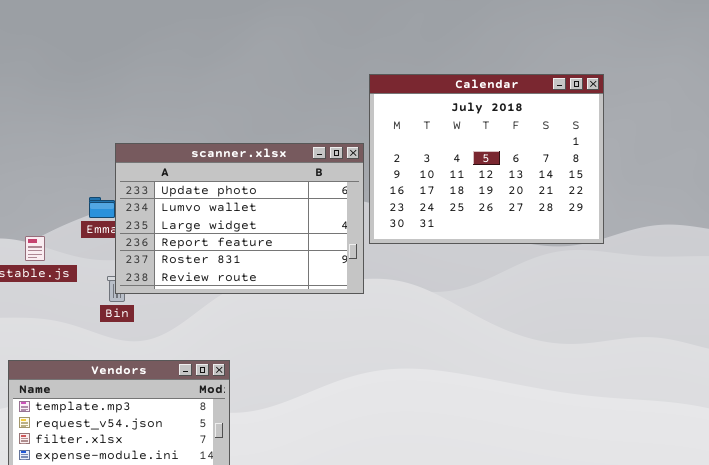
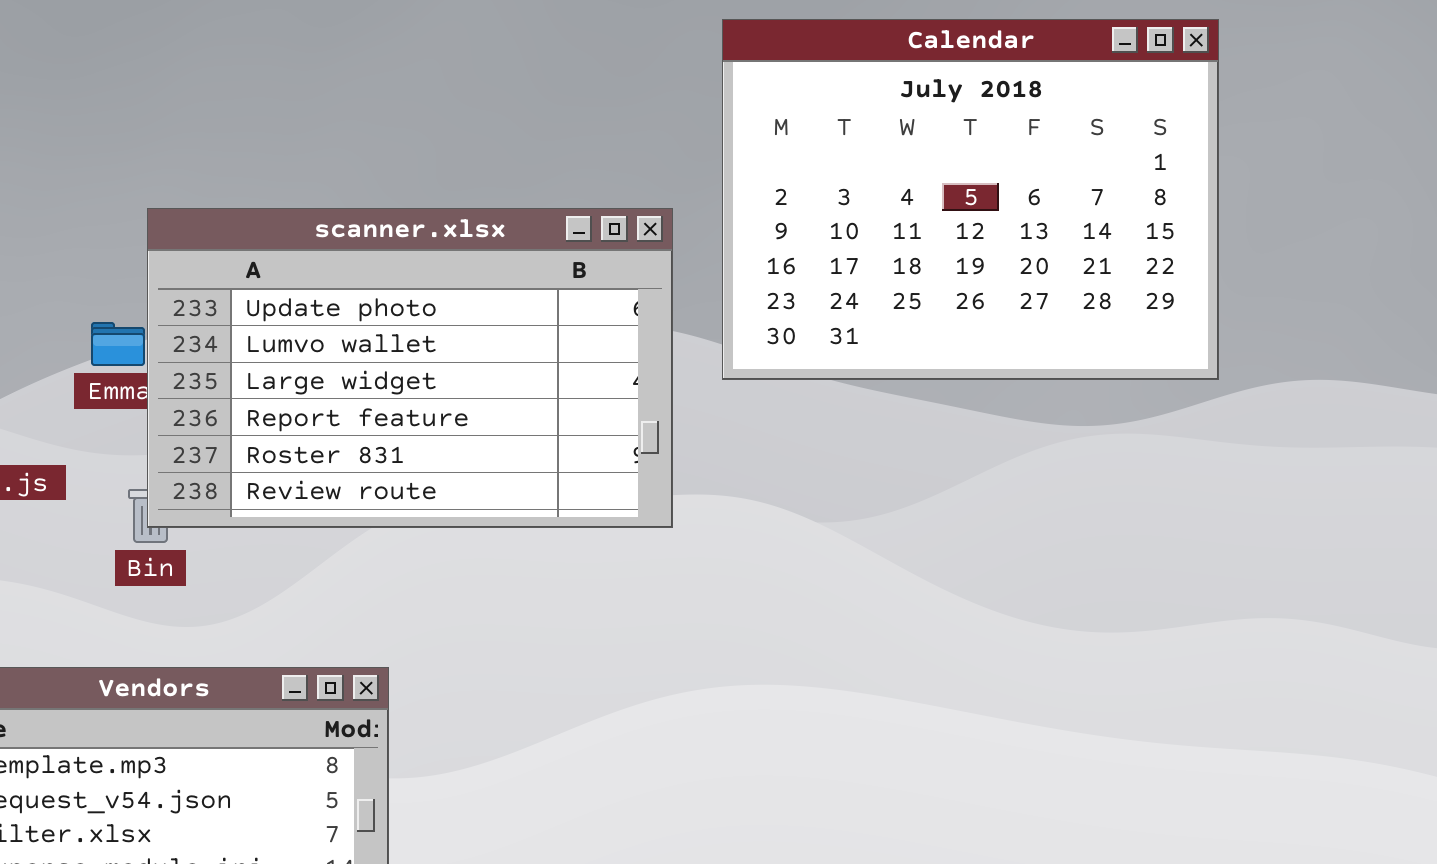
Calendar: [369,74,604,244] -> [722,19,1219,380], moved

